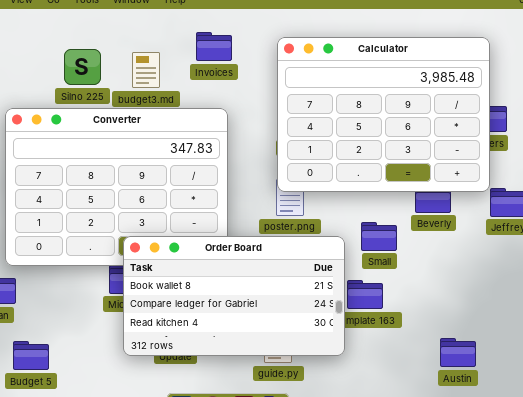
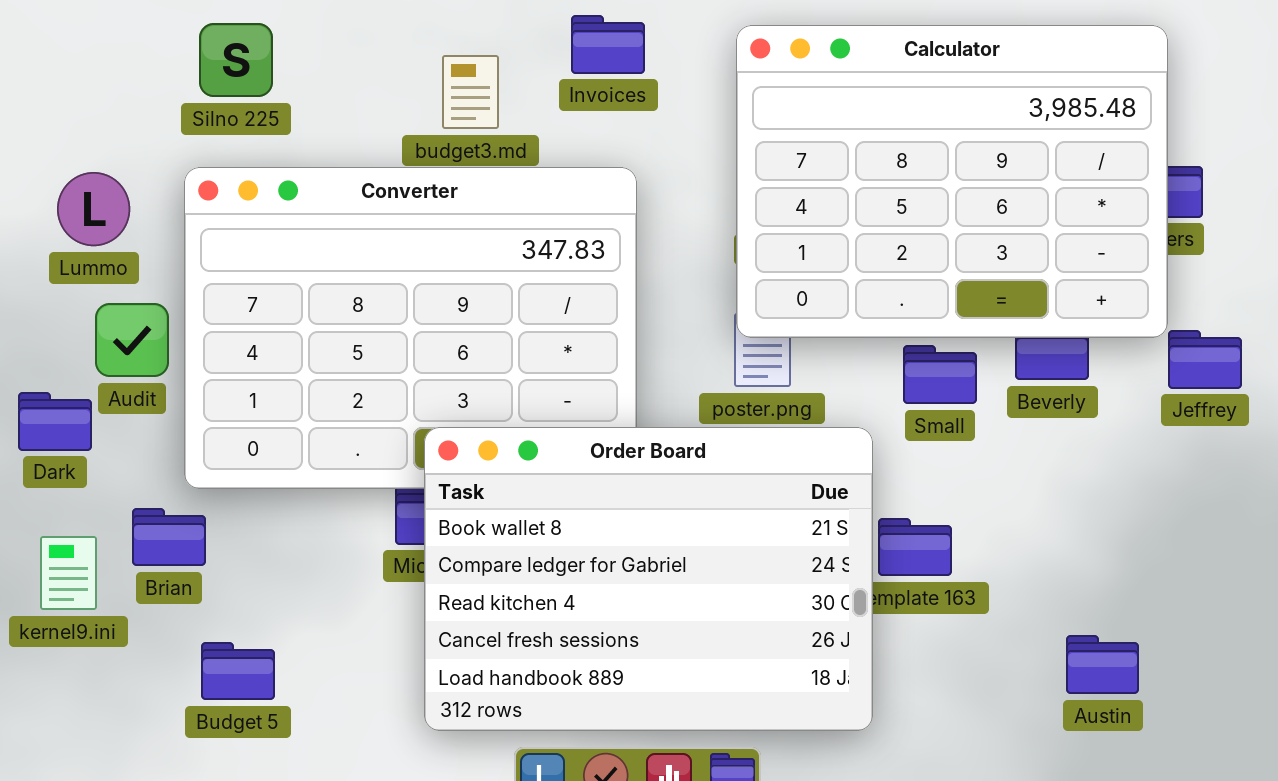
Silno 225: [64,49,101,85] -> [199,23,273,97], moved
Small: [361,222,397,251] -> [903,345,977,404], moved
Order Board: [123,236,345,356] -> [424,427,873,731], resized

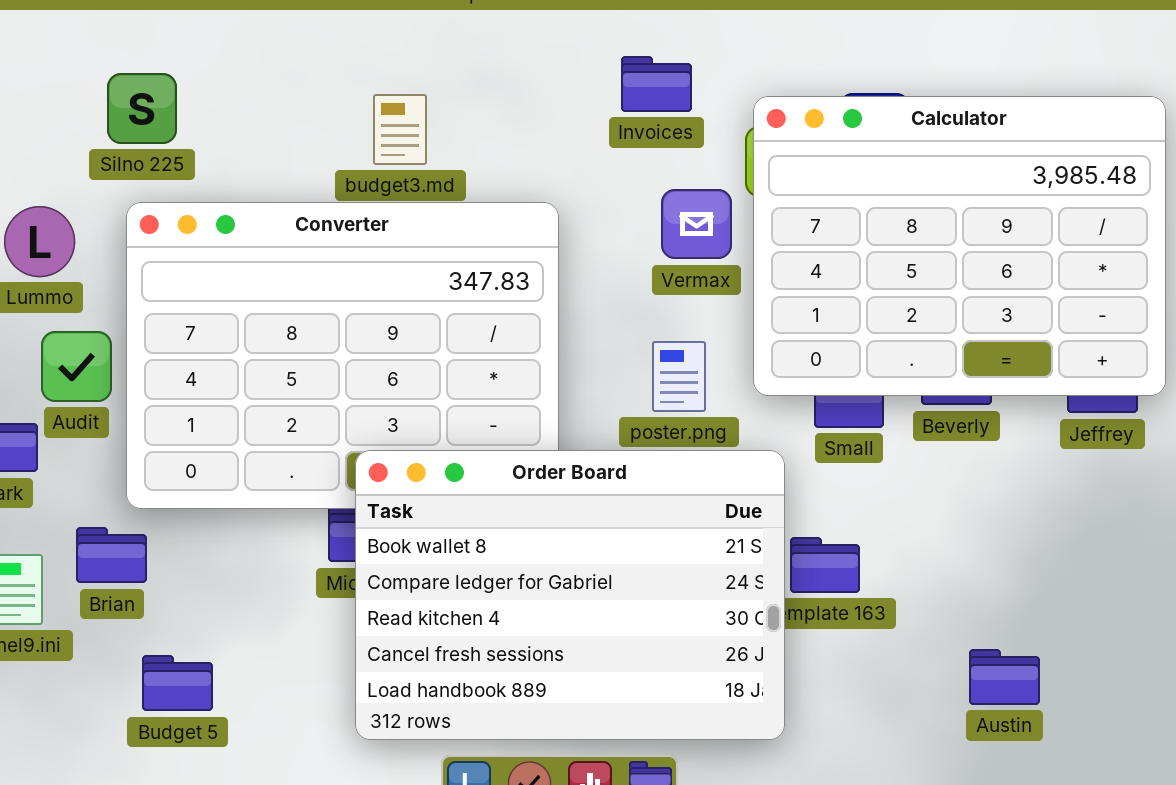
Invoices: [571,15,645,74] -> [621,56,692,112], moved
Silno 225: [199,23,273,97] -> [107,73,177,144], moved
Calculator: [736,25,1168,338] -> [753,96,1166,396], moved

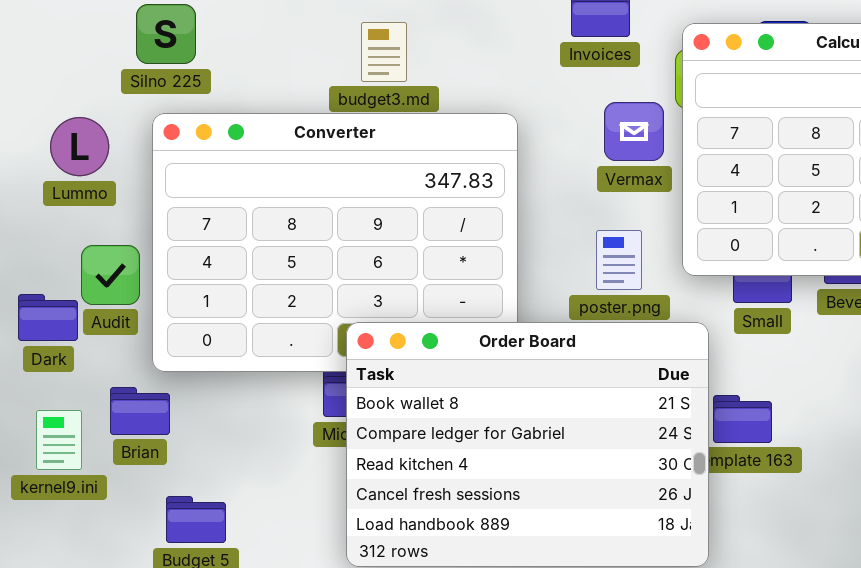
Audit: [41,331,112,402] -> [81,245,140,305], moved

